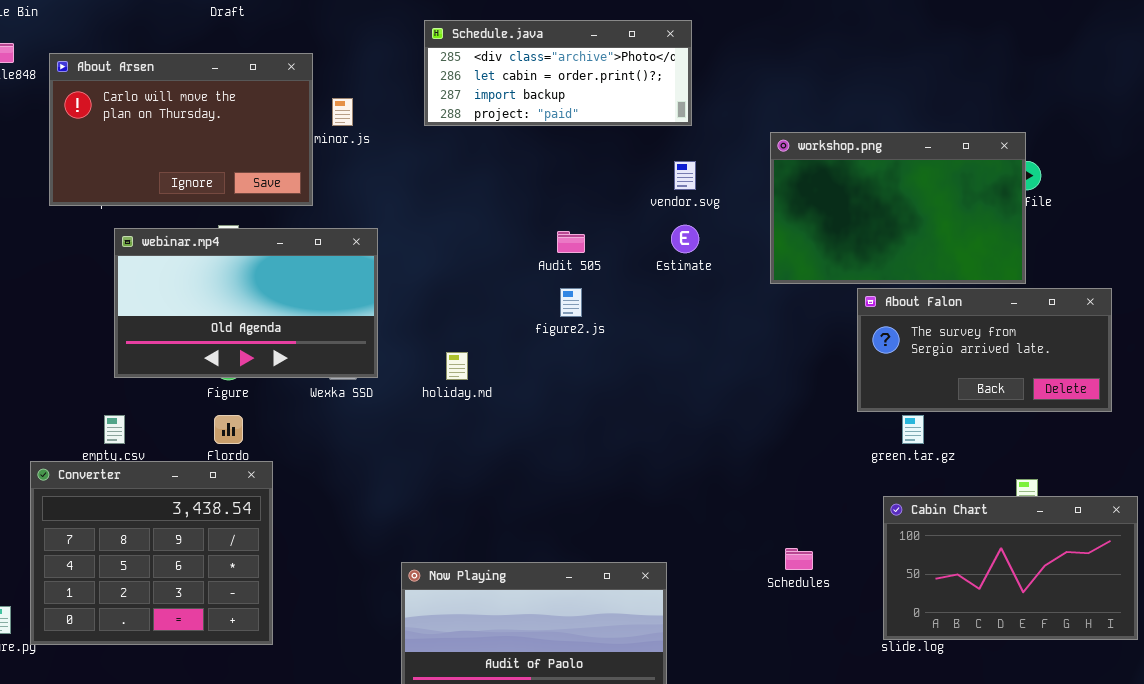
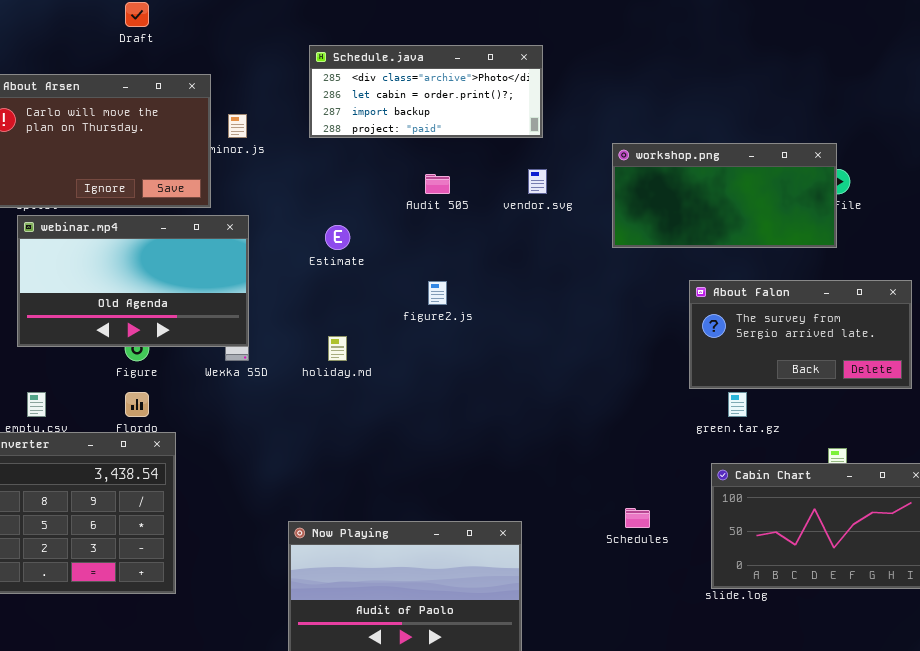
workshop.png: [770,132,1026,284] -> [612,143,837,248], resized
Estimate: [671,225,699,253] -> [325,225,350,250], moved
webinar.mp4: [114,228,378,378] -> [17,215,249,347], moved
Audit 505: [557,231,585,253] -> [425,174,450,194], moved

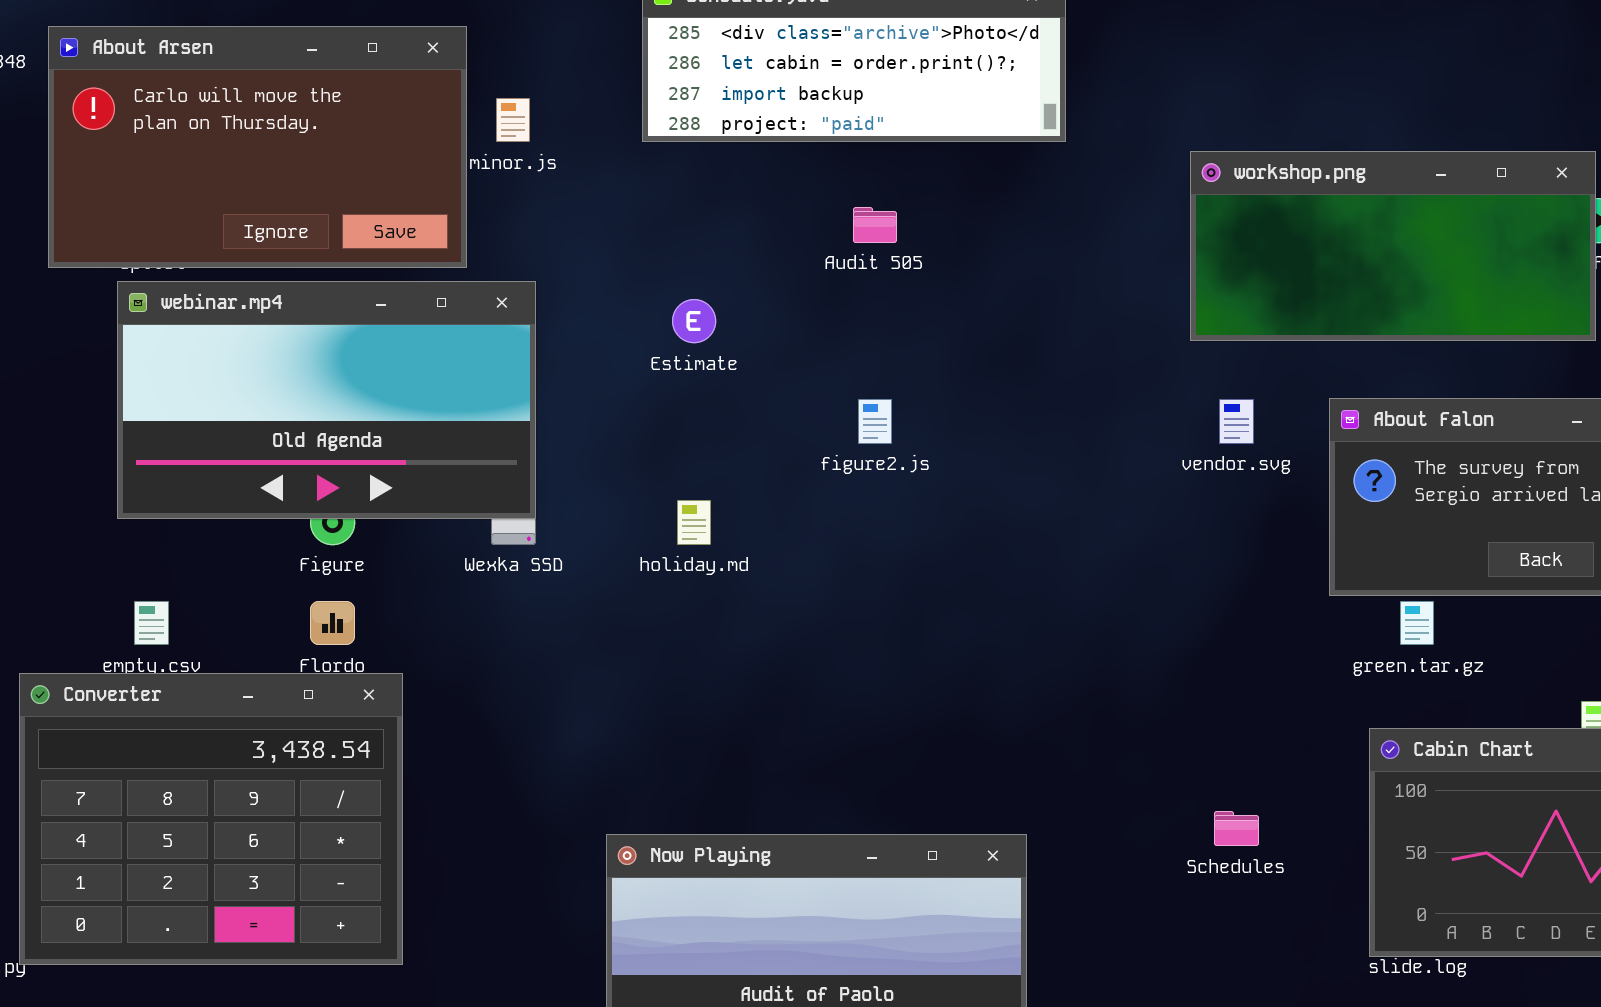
vendor.svg: [528,169,547,194] -> [1219,399,1254,444], moved

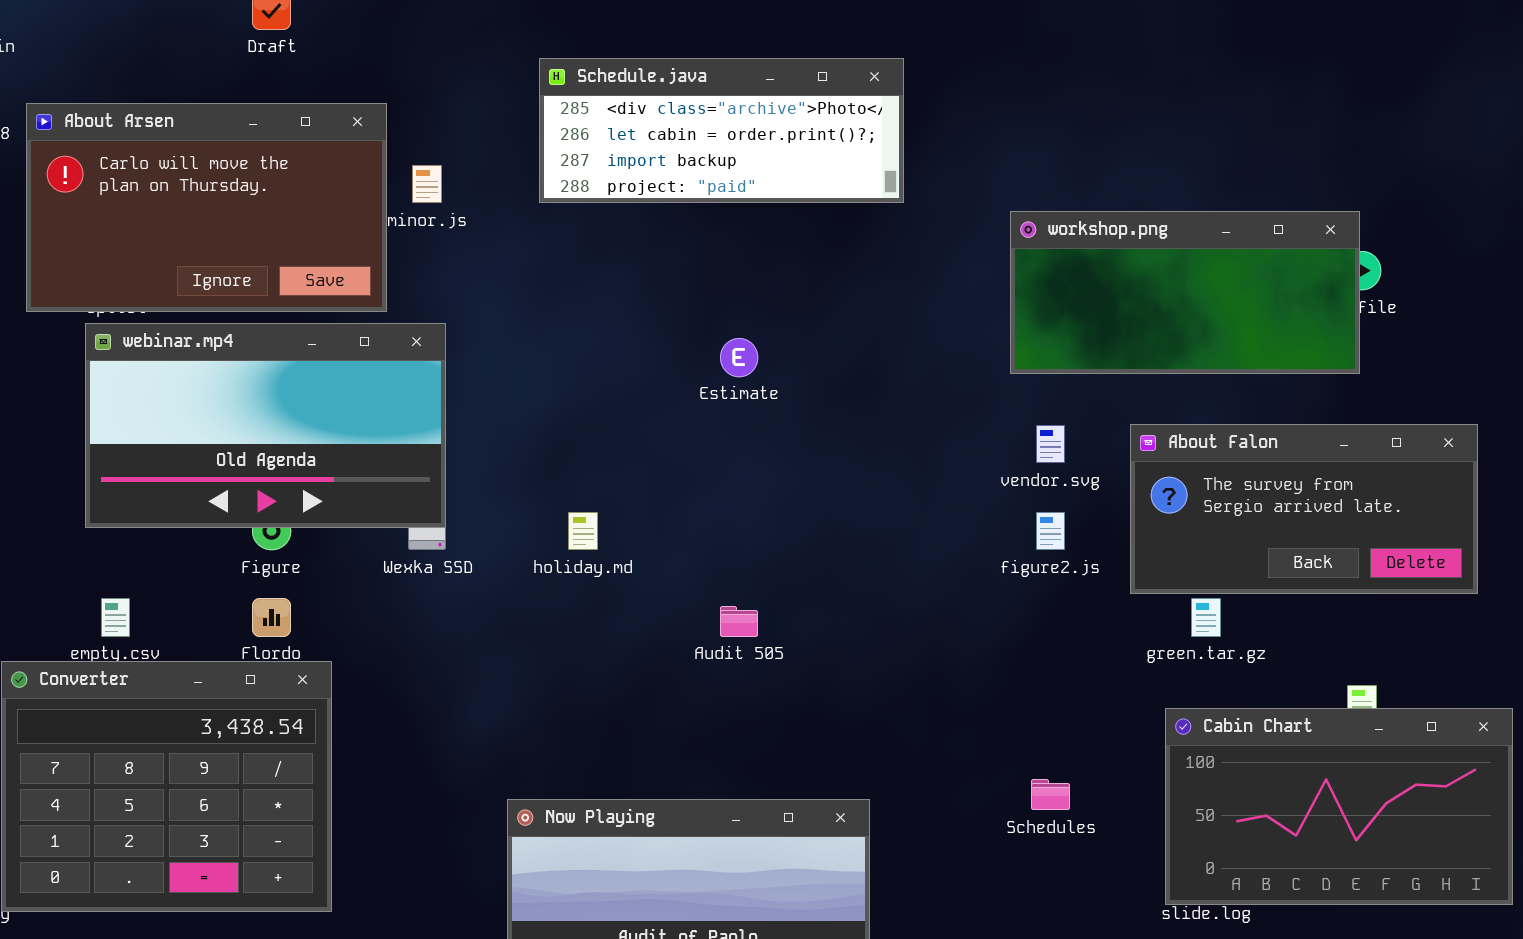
Audit 505: [853,207,897,243] -> [720,606,758,637], moved
Estimate: [672,299,716,343] -> [720,338,758,377], moved
figure2.js: [858,399,892,444] -> [1036,512,1065,550], moved

